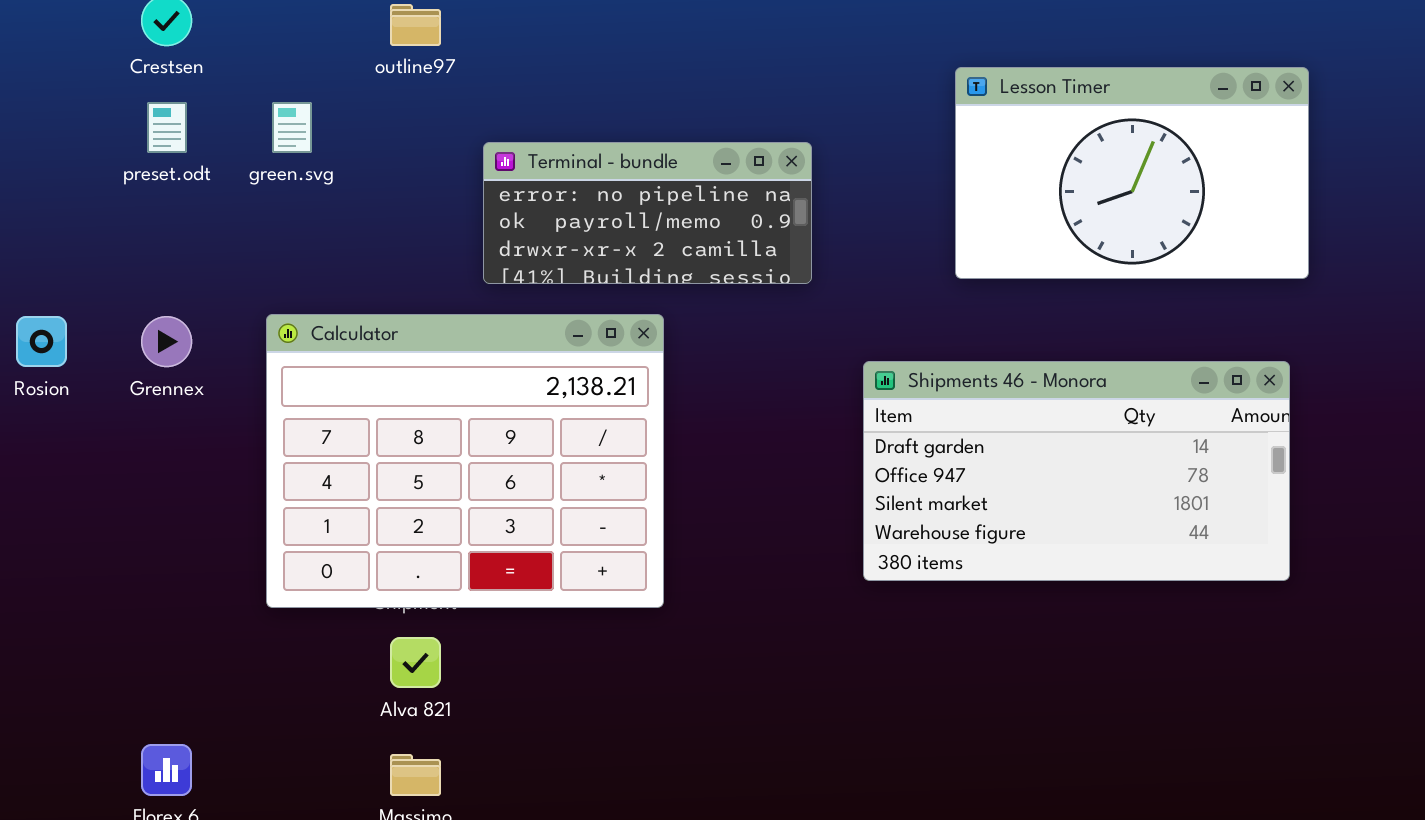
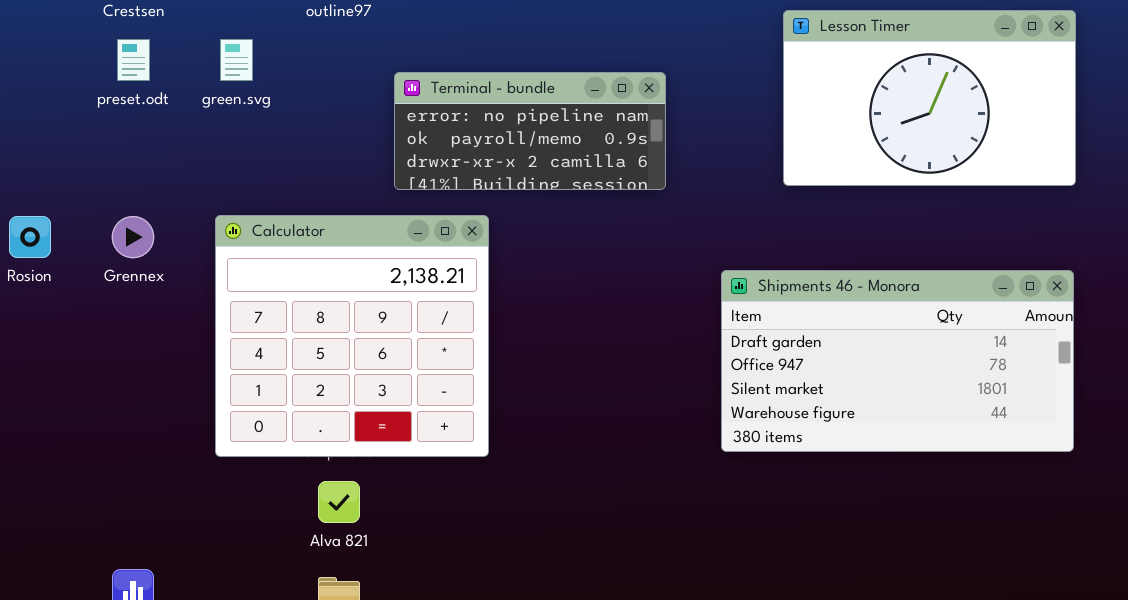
Calculator: [266,314,664,608] -> [215,215,489,457], resized
Shipments 46 - Monora: [863,361,1290,581] -> [721,270,1074,452], moved

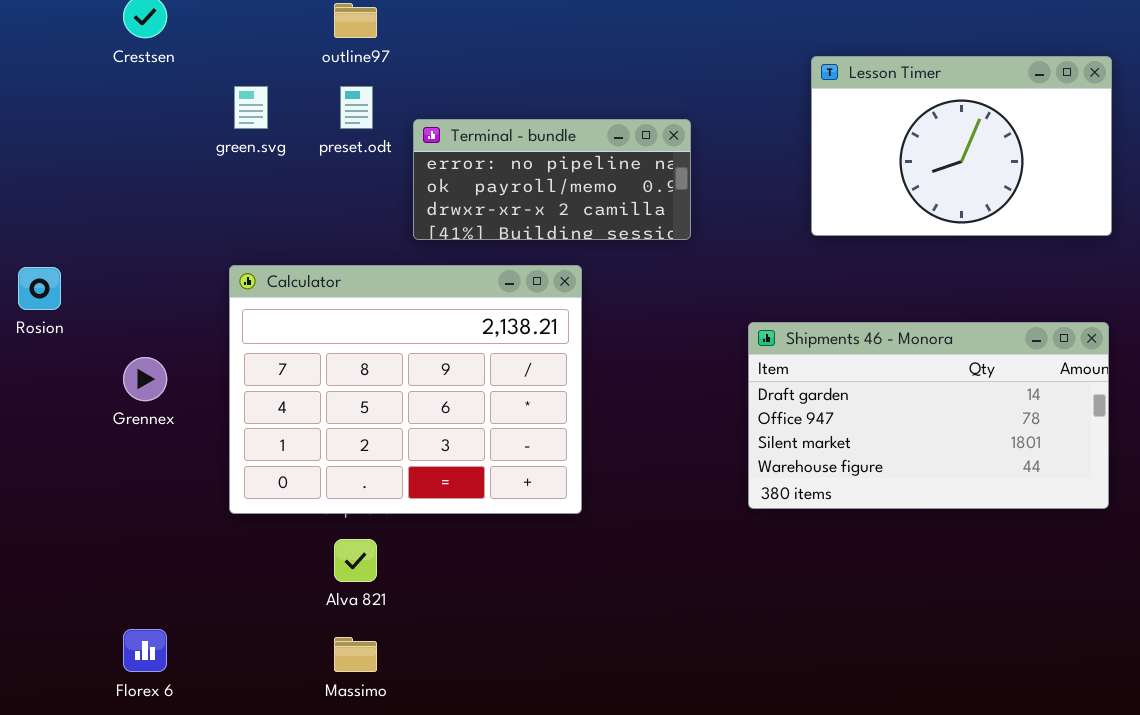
preset.odt: [117,39,150,81] -> [340,86,373,129], moved
Calculator: [215,215,489,457] -> [229,265,582,514], resized
Grennex: [112,216,154,258] -> [123,357,167,401], moved

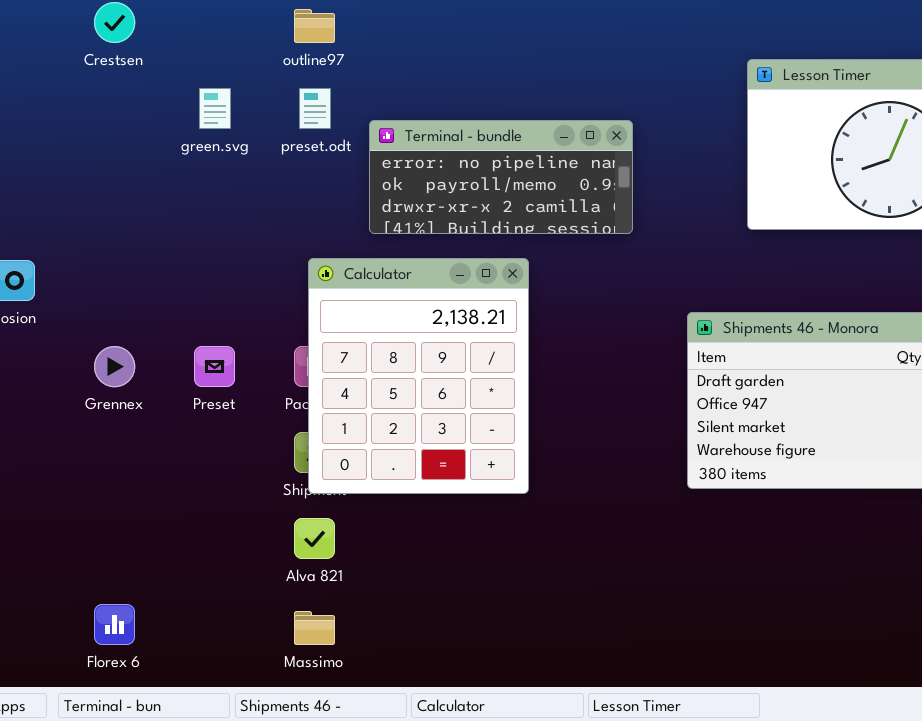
Calculator: [229,265,582,514] -> [308,258,529,494], resized

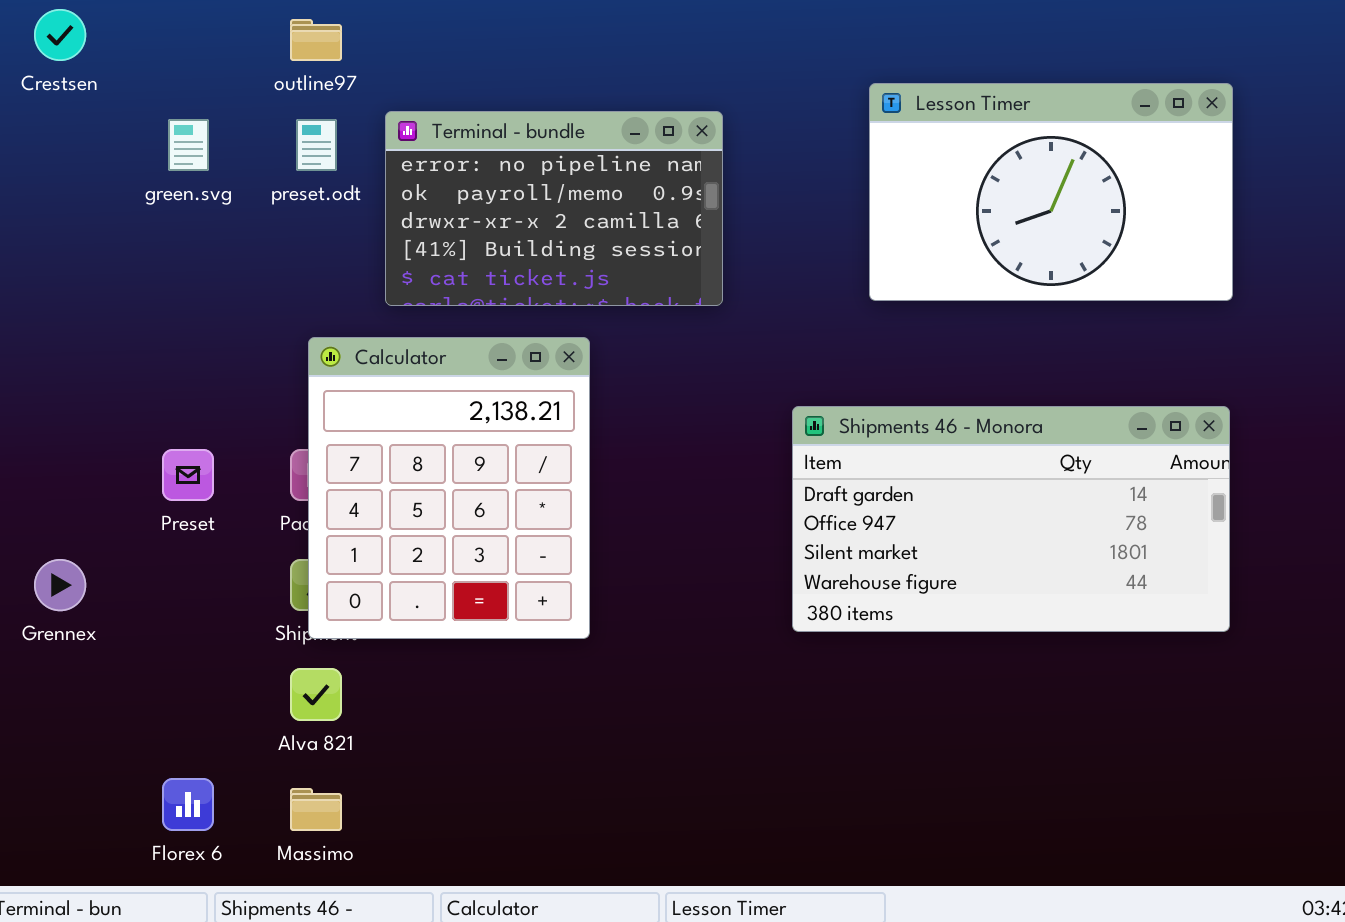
Terminal - bundle: [369,120,633,234] -> [385,111,723,306], resized
Grennex: [94,346,135,387] -> [34,559,86,611], moved
Florex 6: [94,604,135,645] -> [162,778,214,831], moved

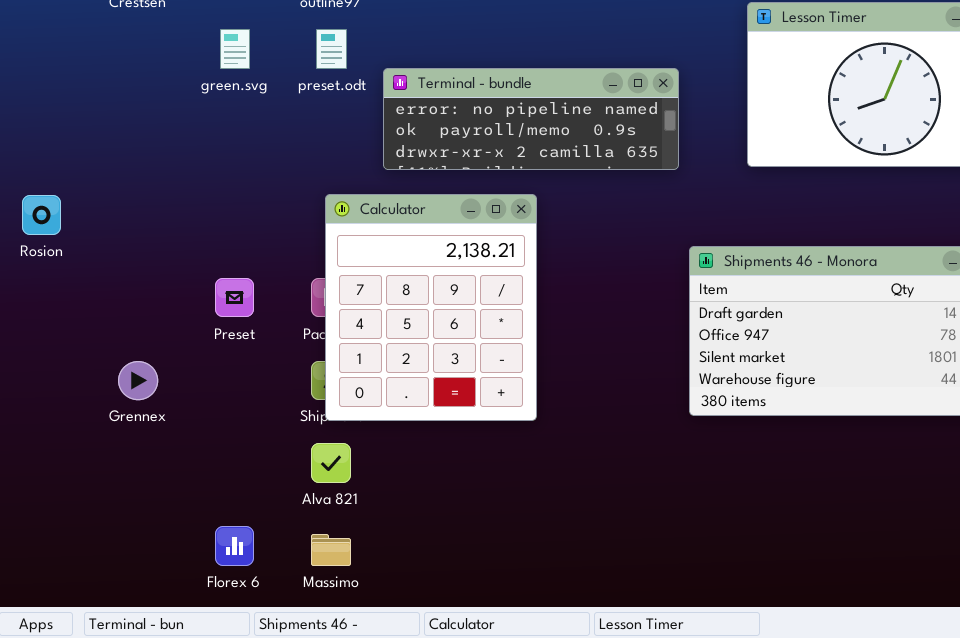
Terminal - bundle: [385,111,723,306] -> [383,68,679,170], resized

